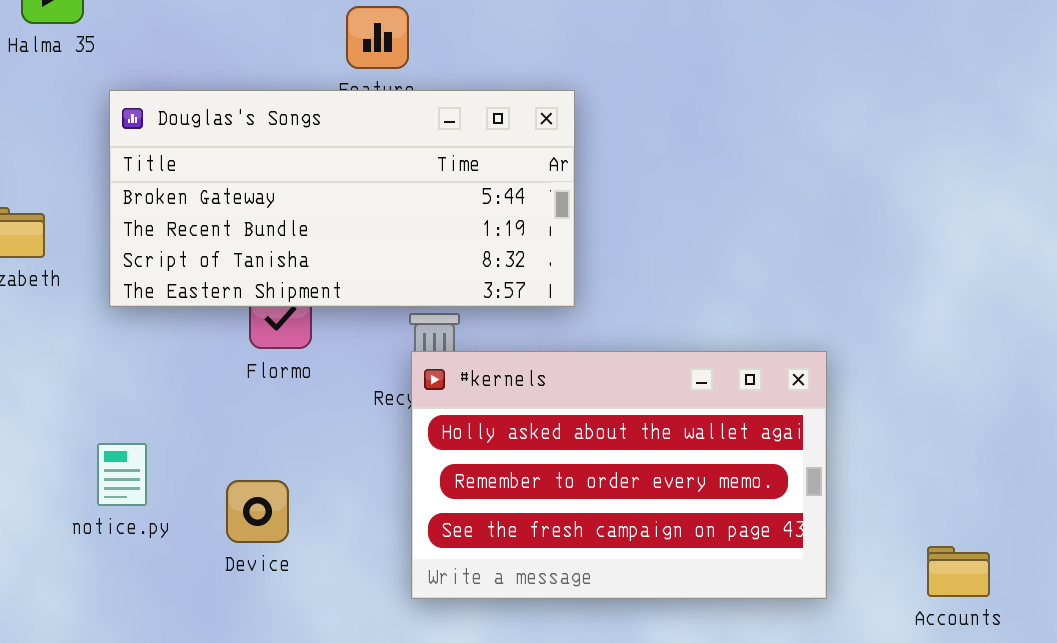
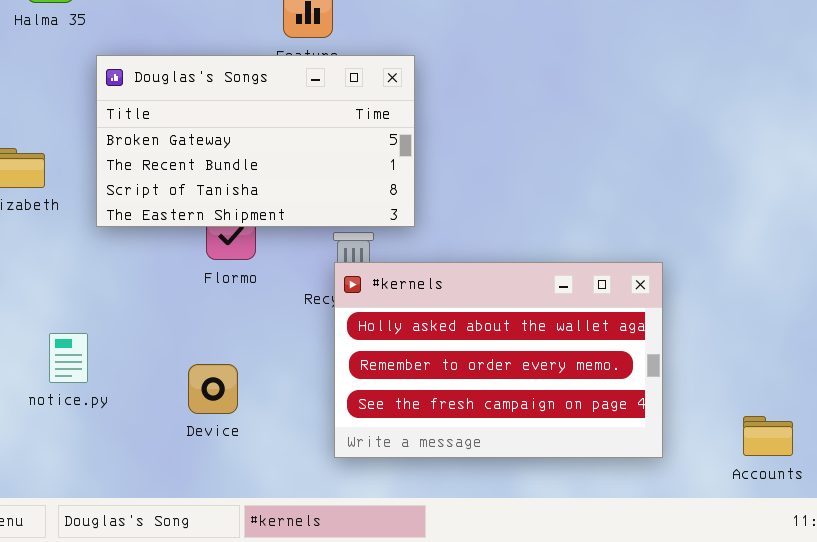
Douglas's Songs: [109,90,575,307] -> [96,55,415,227], resized
notice.py: [97,443,147,506] -> [49,333,88,383], moved

